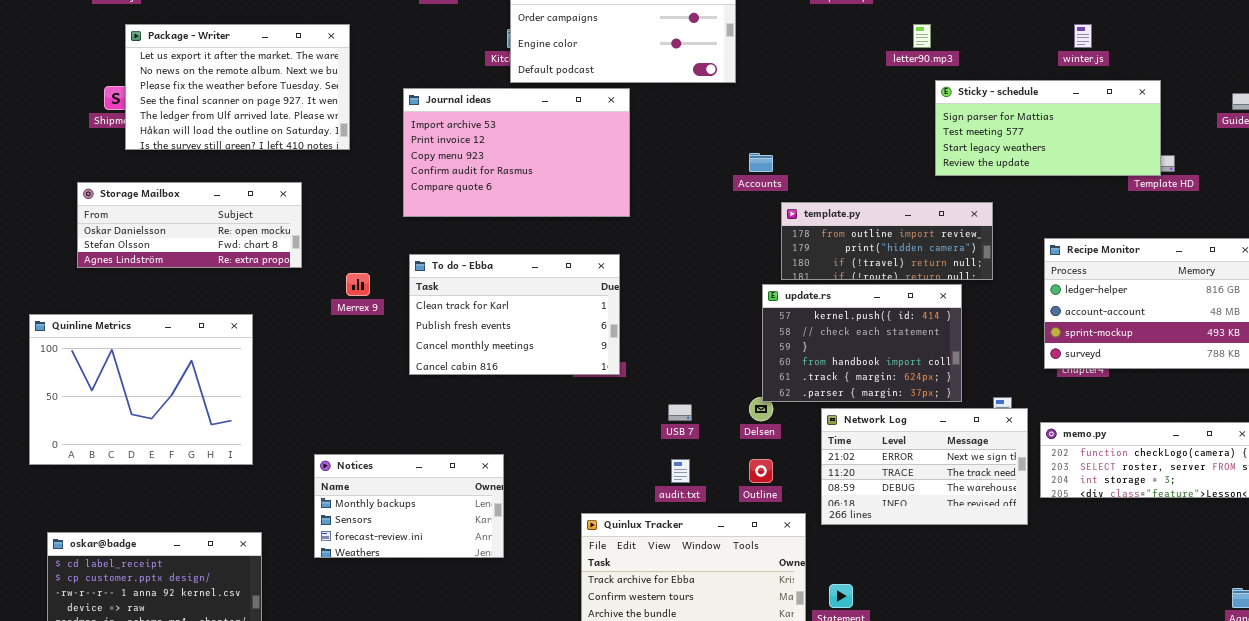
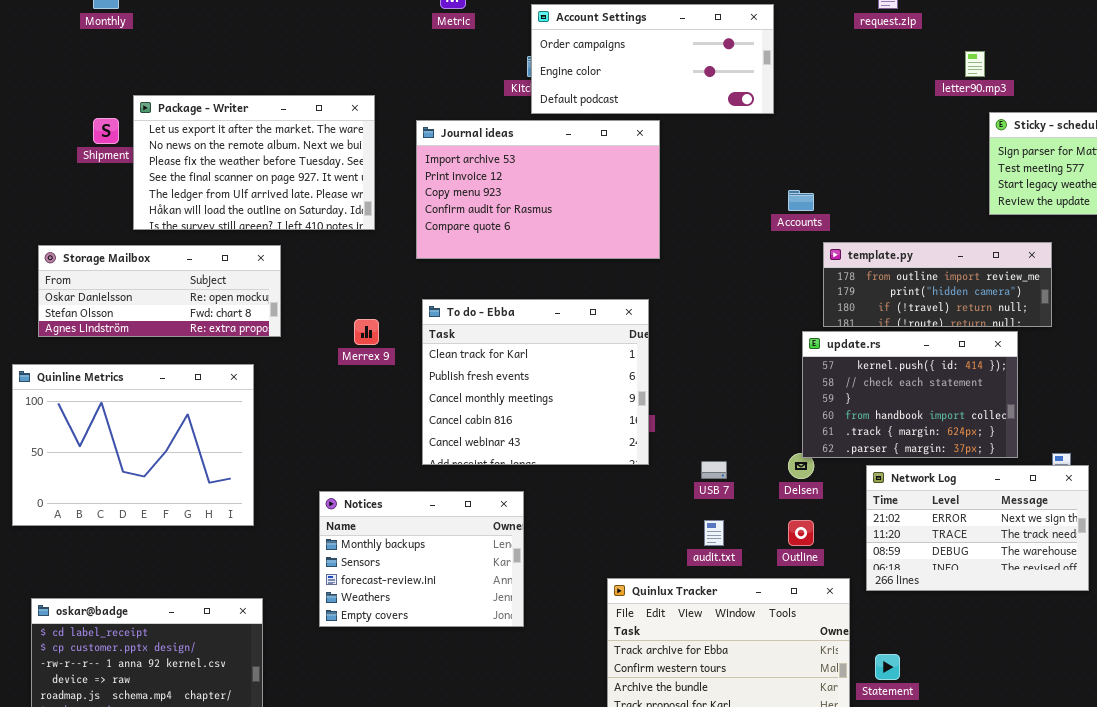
Package - Writer: [125,24,350,150] -> [133,95,375,230], moved
Storage Mailbox: [77,182,302,268] -> [38,245,281,337], moved
To do - Ebba: [409,254,620,375] -> [422,299,649,465], resized
Notices: [314,454,504,558] -> [319,491,524,627], resized

